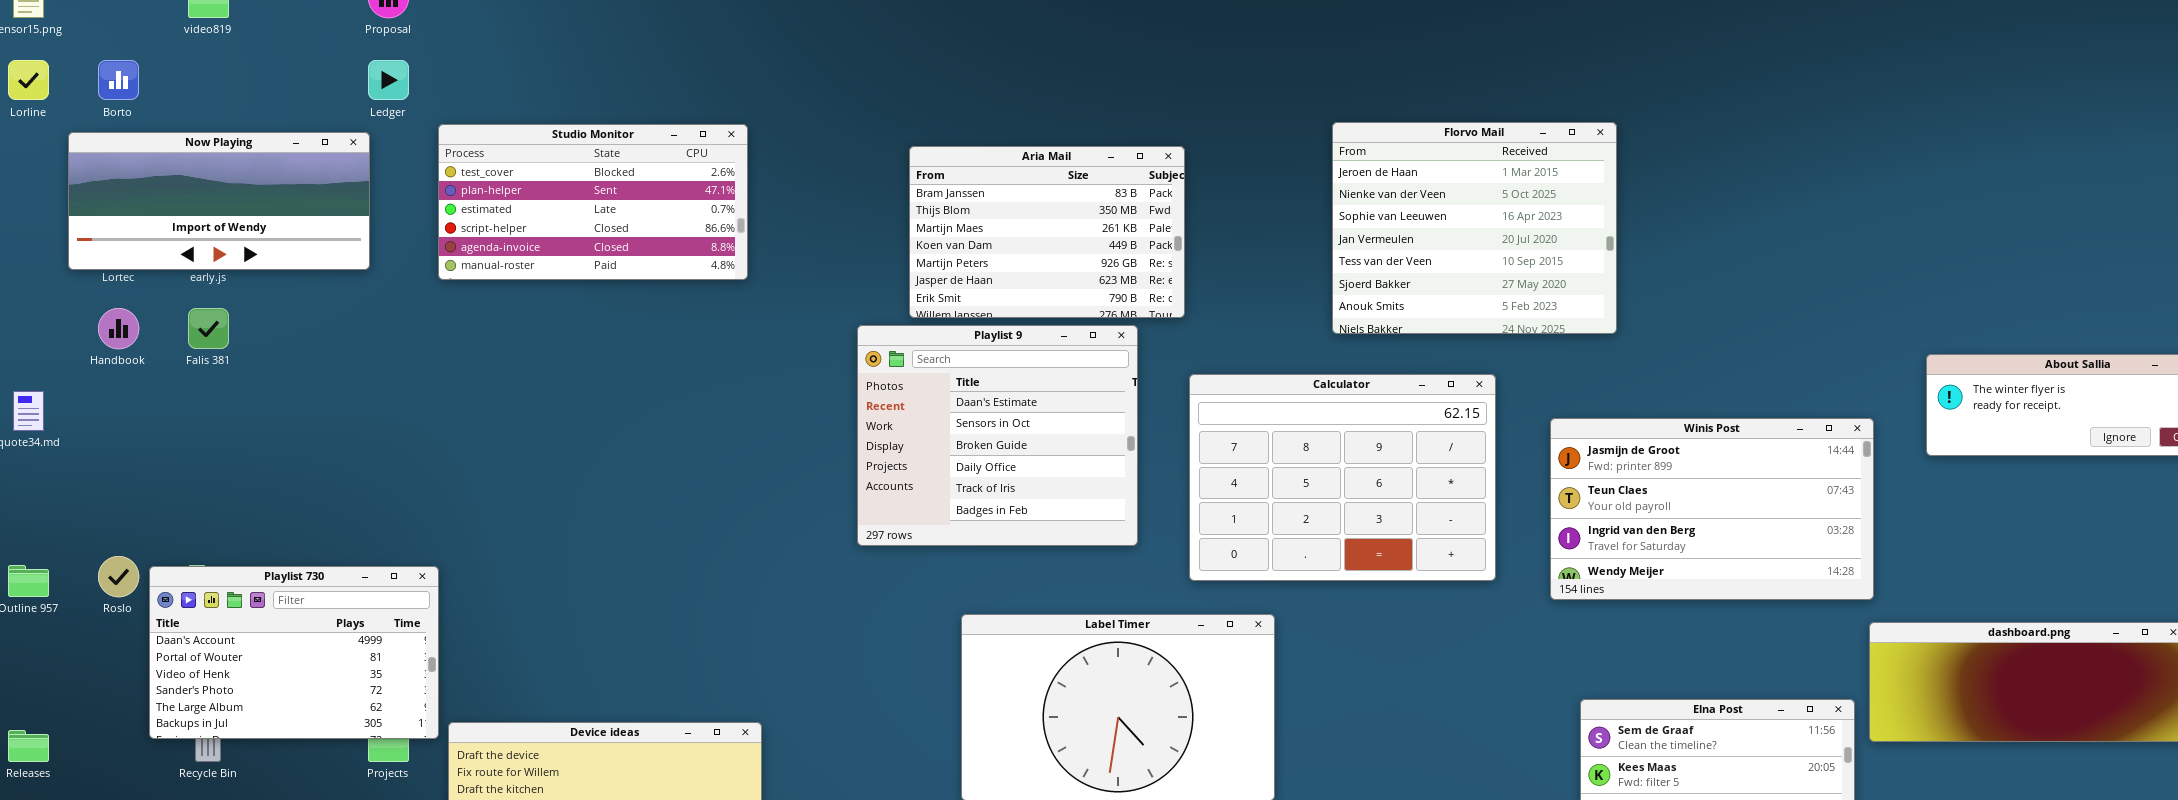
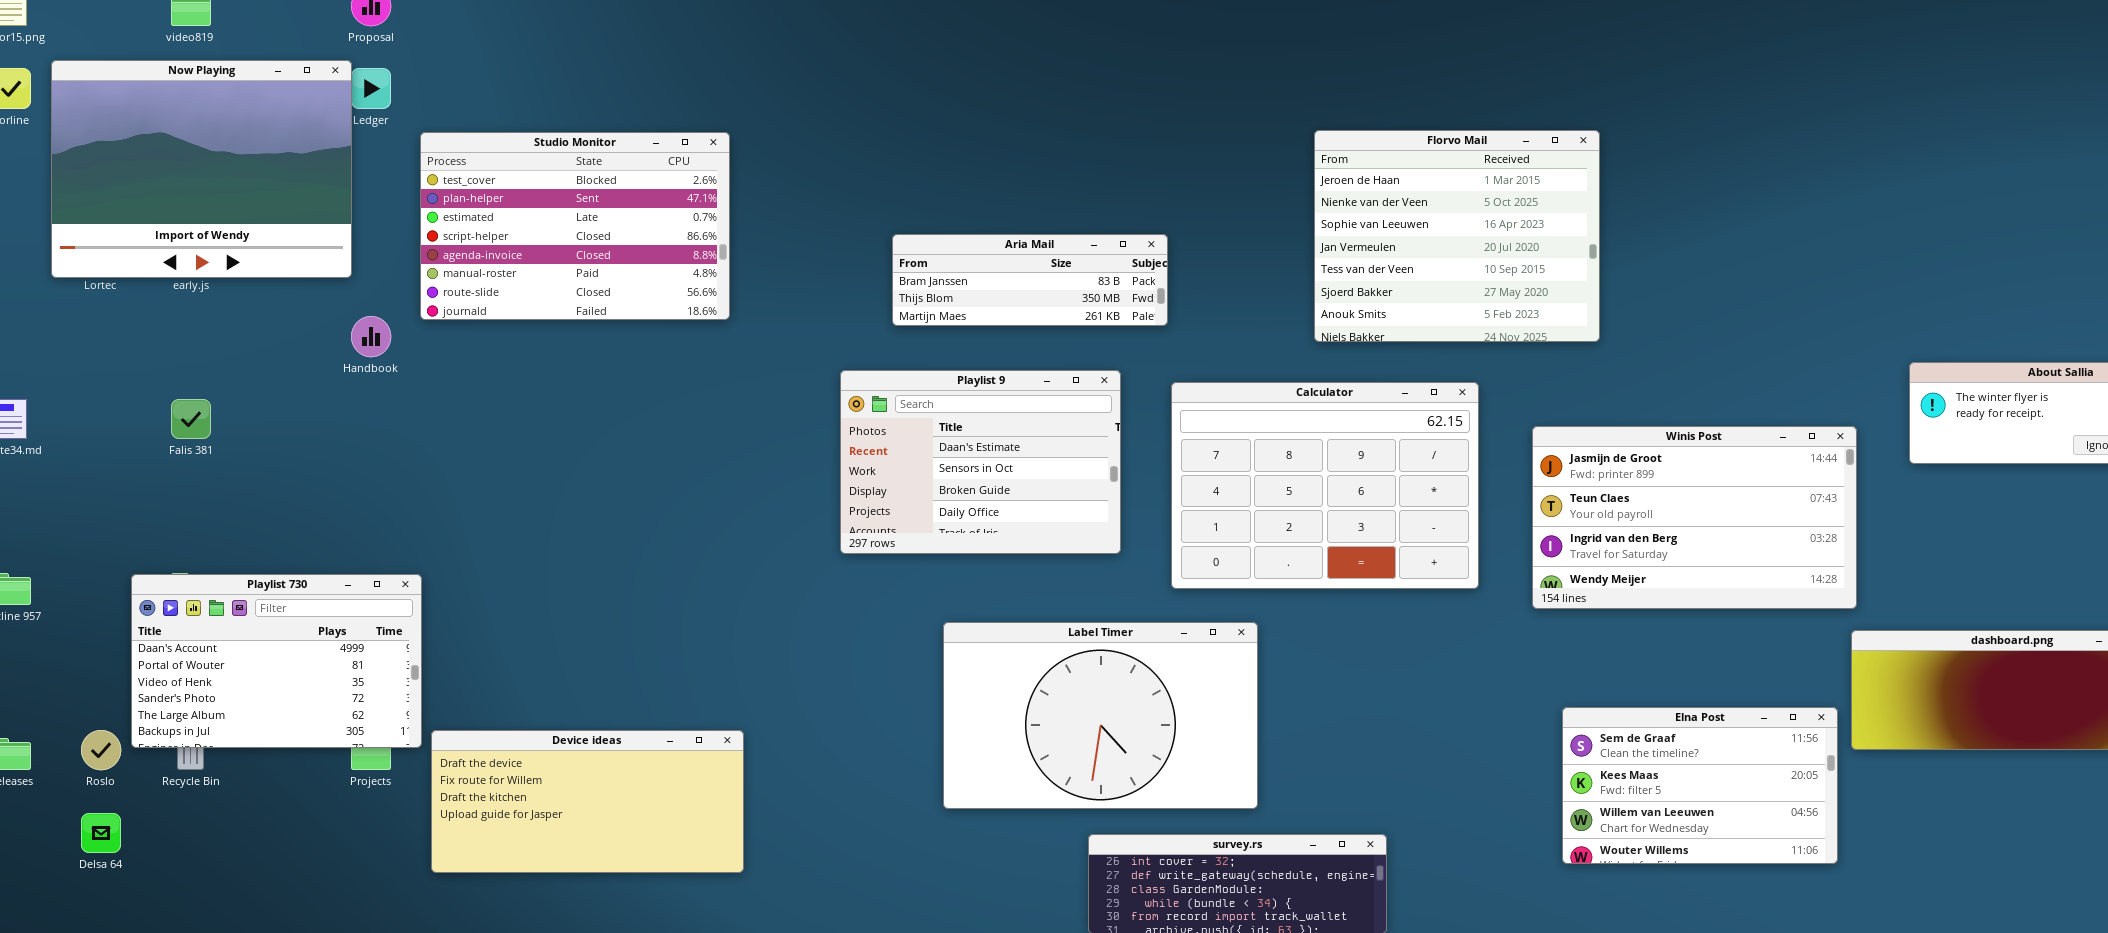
Studio Monitor: [438,124,748,280] -> [420,132,730,320], resized
Now Playing: [68,132,370,270] -> [51,60,352,278], resized
Aria Mail: [909,146,1185,318] -> [892,234,1168,326], resized
Handbook: [98,308,139,349] -> [351,316,391,357], moved
Falis 381: [188,308,229,349] -> [171,399,211,439], moved
Playlist 9: [857,325,1138,546] -> [840,370,1121,554], resized
Roslo: [98,556,139,597] -> [81,730,121,770], moved

